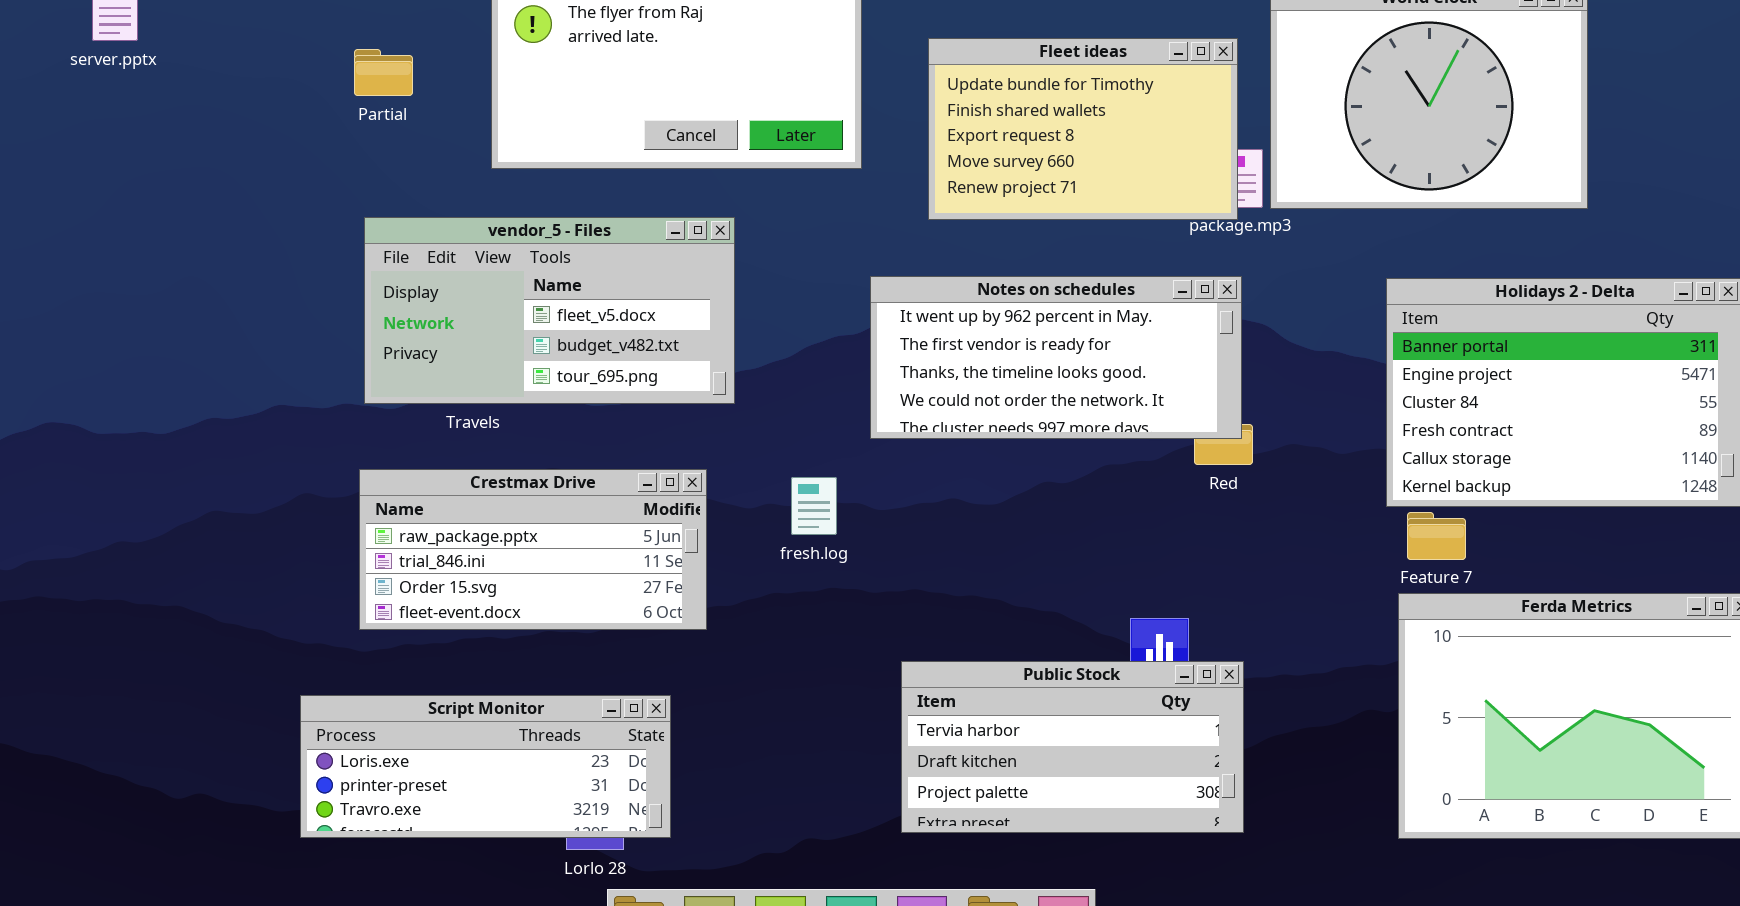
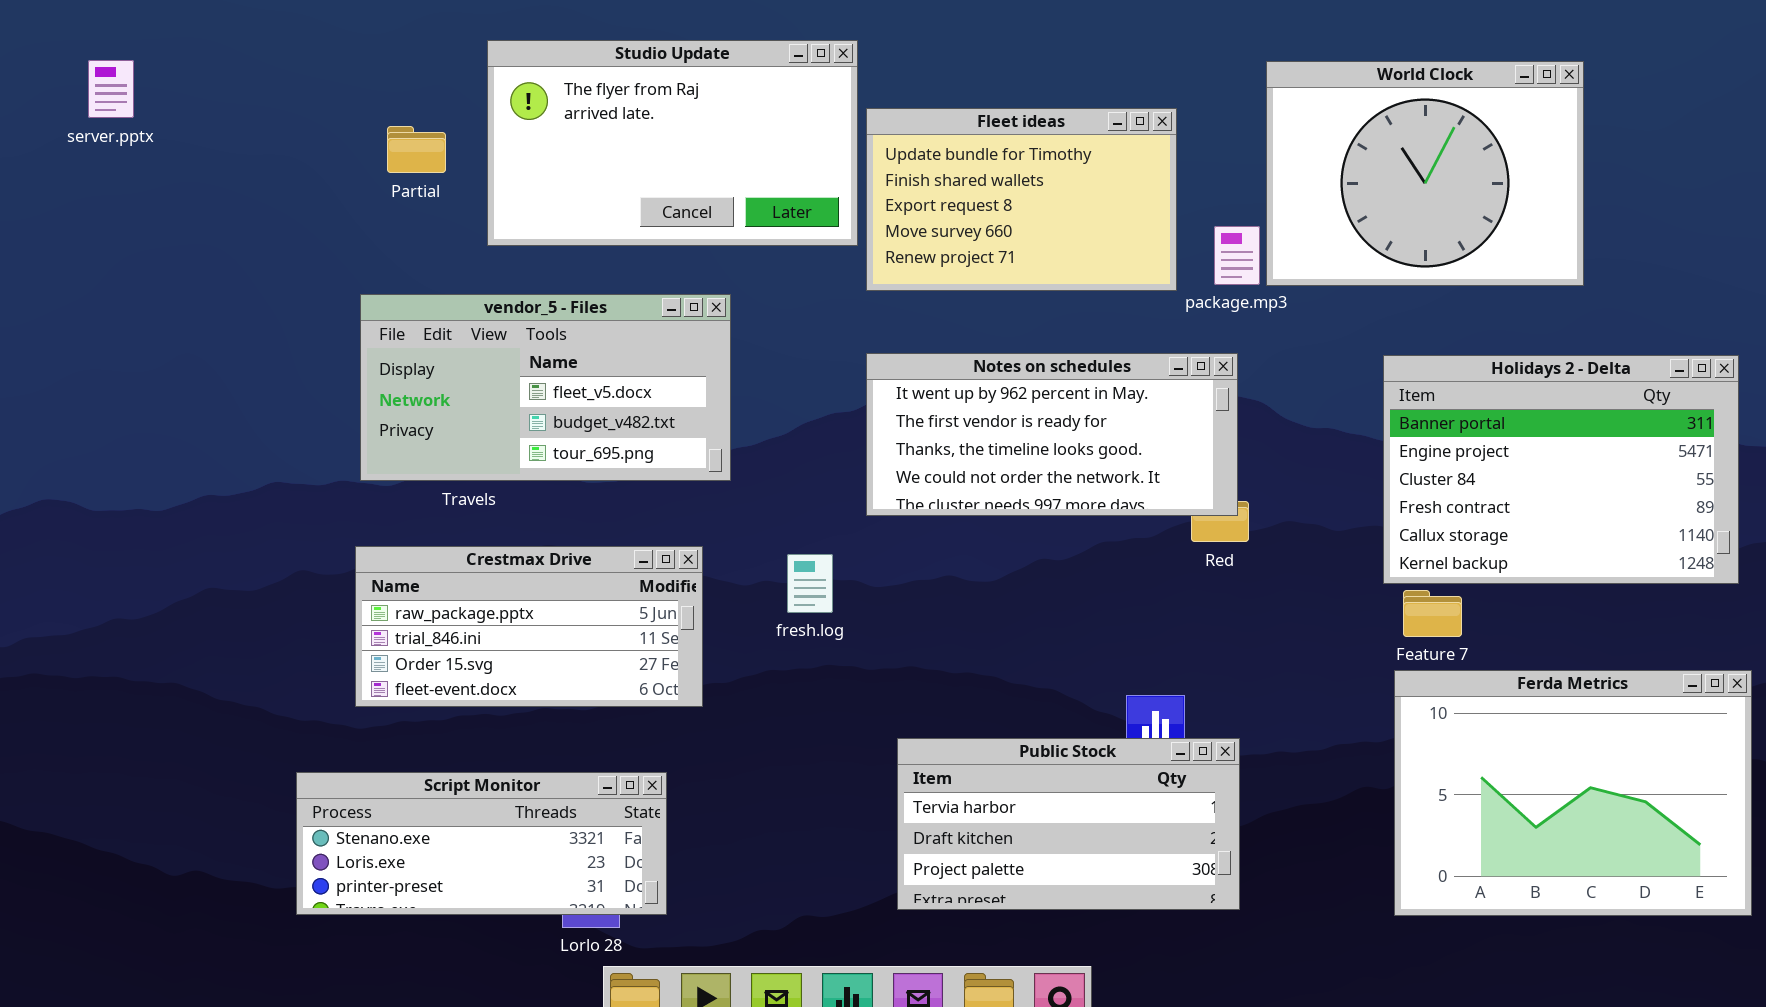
Fleet ideas: [928,38,1238,220] -> [866,108,1177,291], moved
Partial: [354,49,413,96] -> [387,126,446,173], moved
Script Monitor: [300,695,671,838] -> [296,772,667,915], scrolled up 1 row

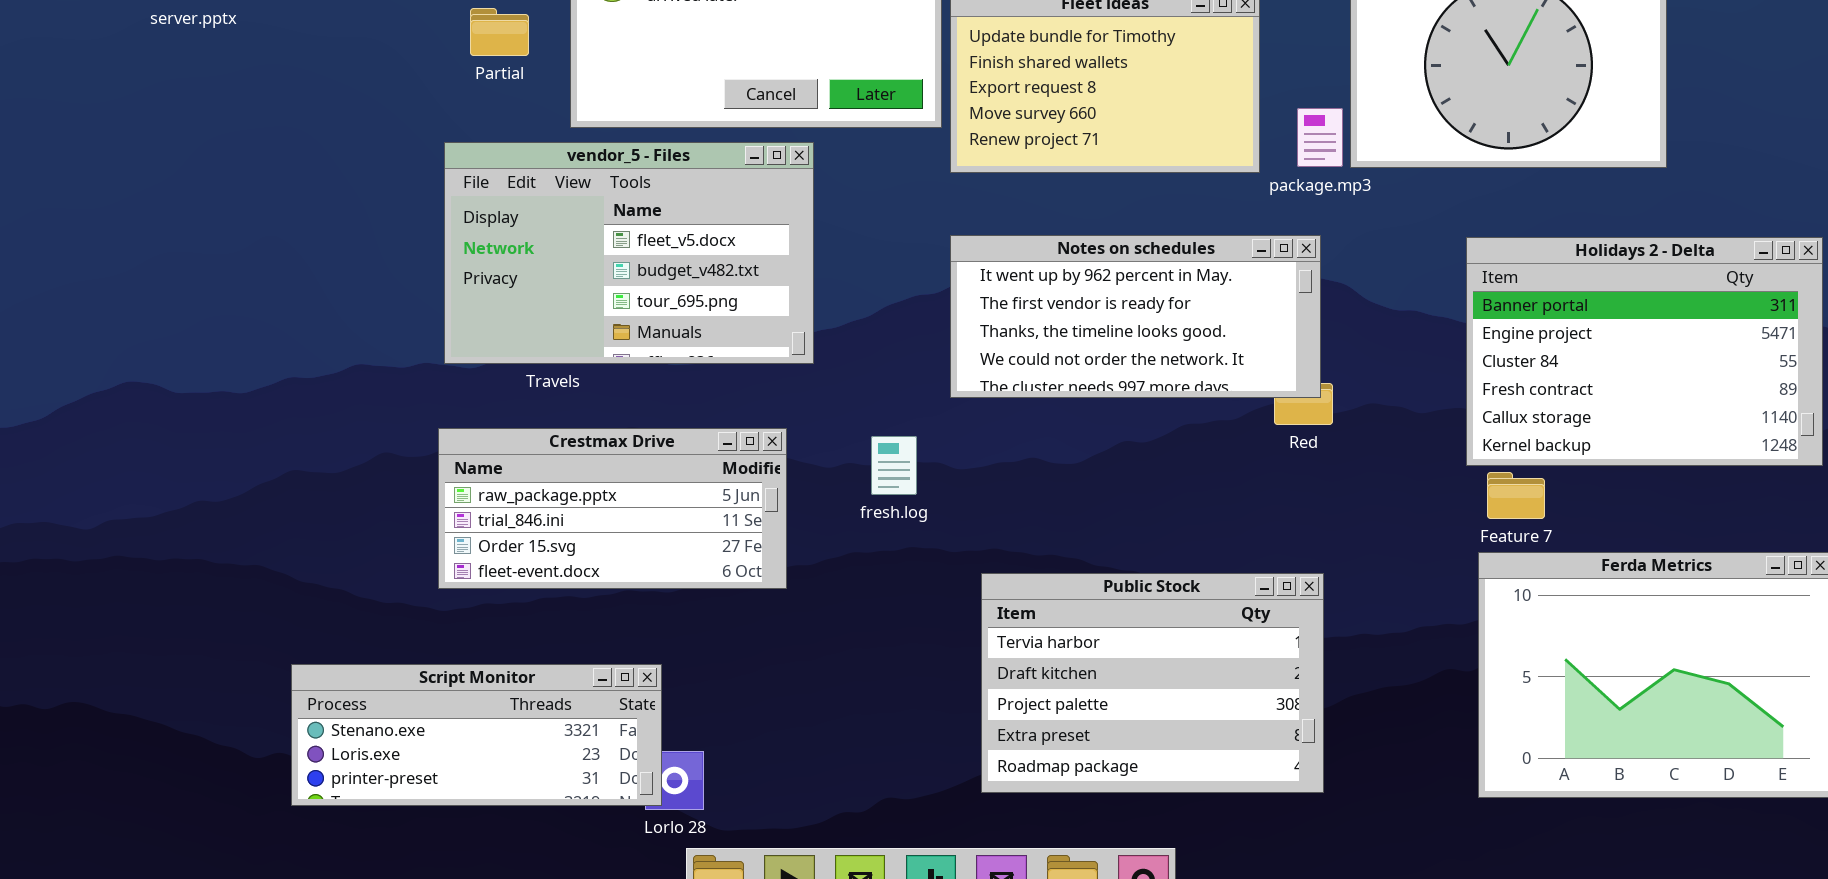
vendor_5 - Files: [360,294,731,481] -> [444,142,814,364], resized
Public Stock: [897,738,1240,910] -> [981,573,1324,793], resized
Script Monitor: [296,772,667,915] -> [291,664,662,806], moved

